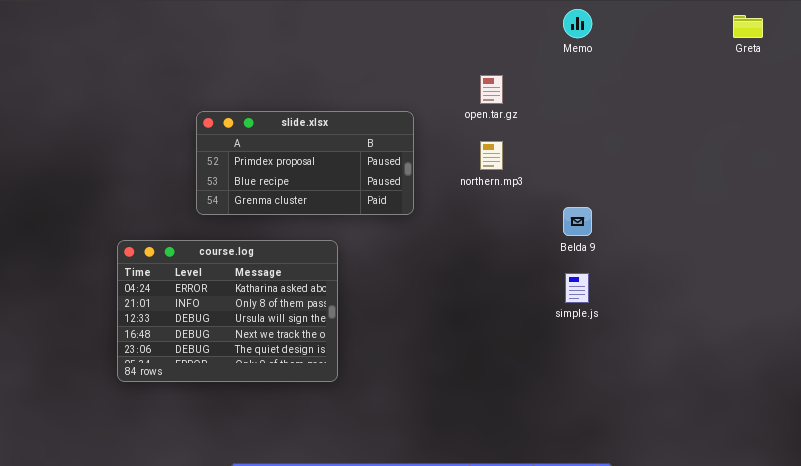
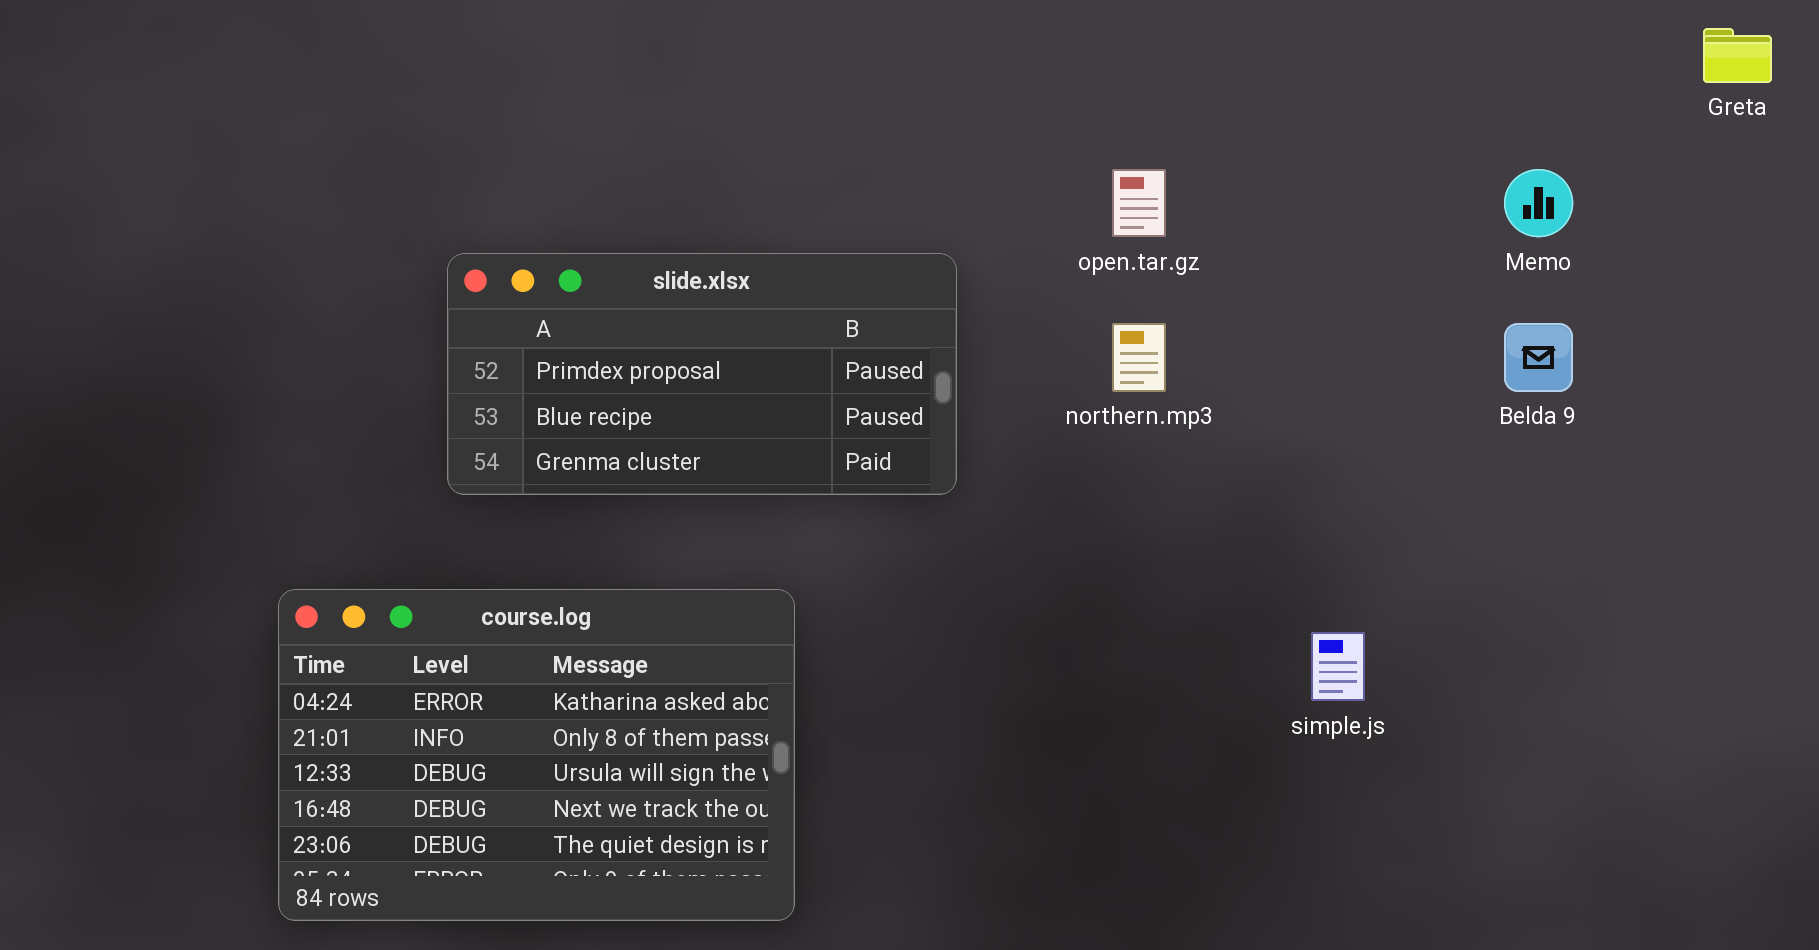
Memo: [563,9,592,38] -> [1504,169,1573,237], moved
Belda 9: [563,207,592,236] -> [1504,323,1573,392], moved
course.log: [117,240,338,382] -> [278,589,795,921], moved

